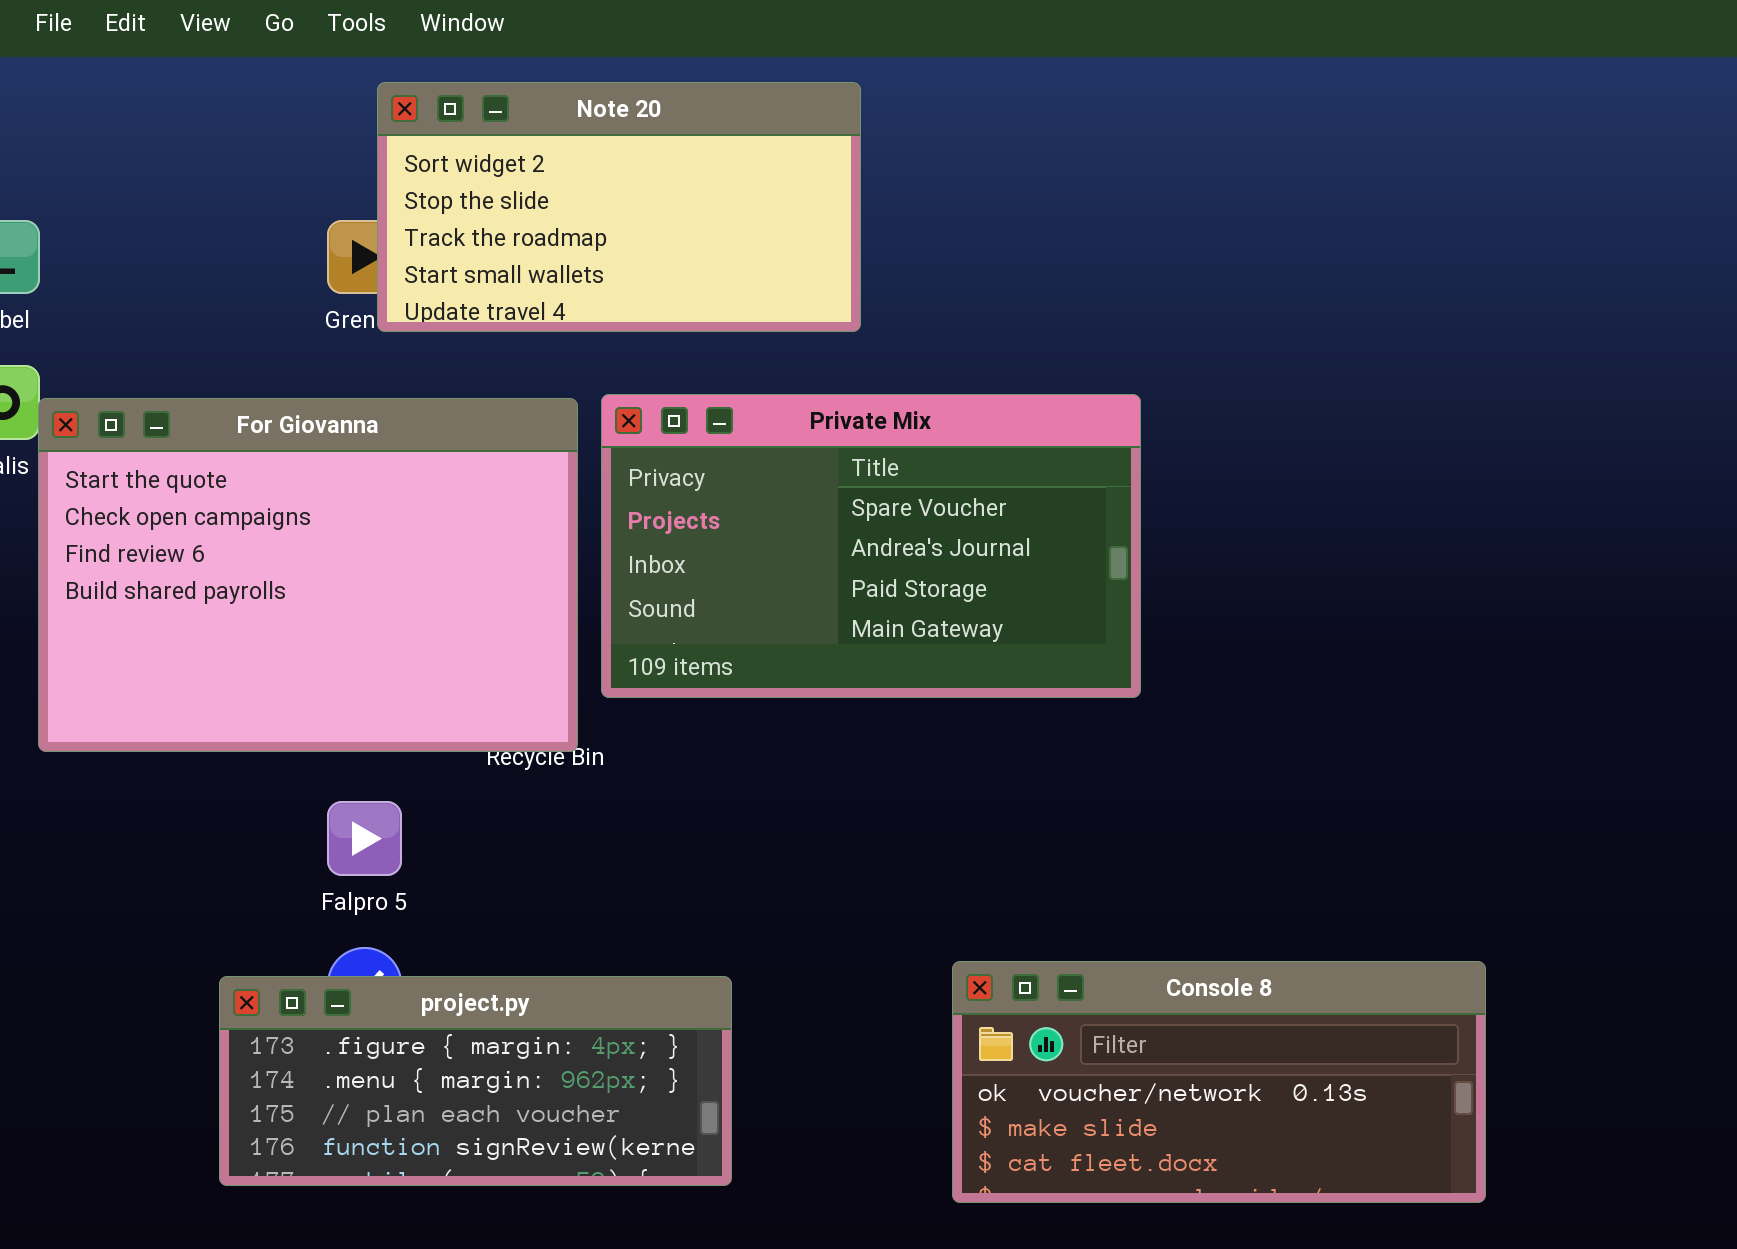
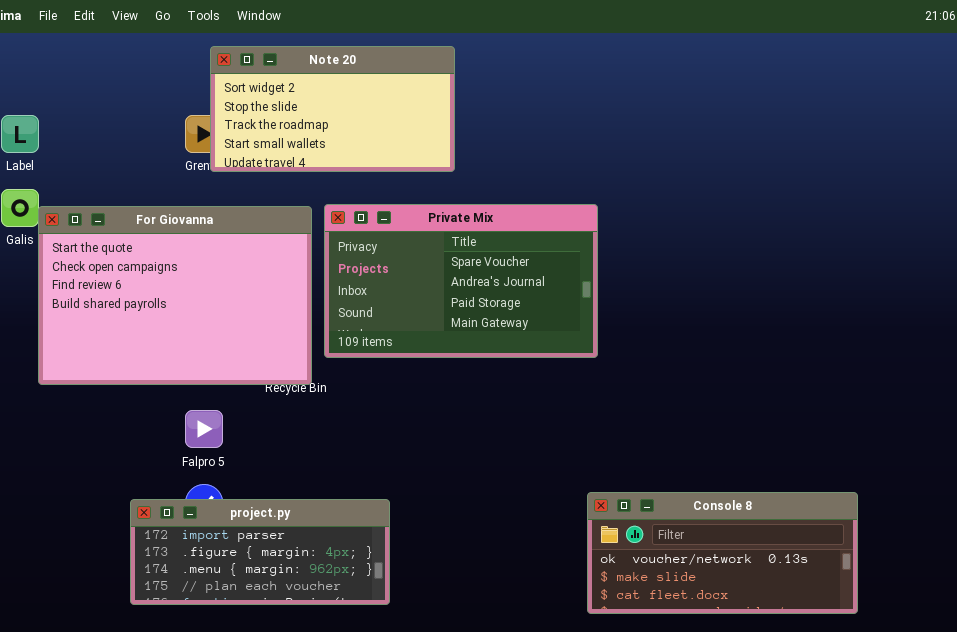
Console 8: [952,961,1486,1203] -> [587,492,858,614], moved
project.py: [219,976,732,1186] -> [130,499,390,605], scrolled up 1 row

